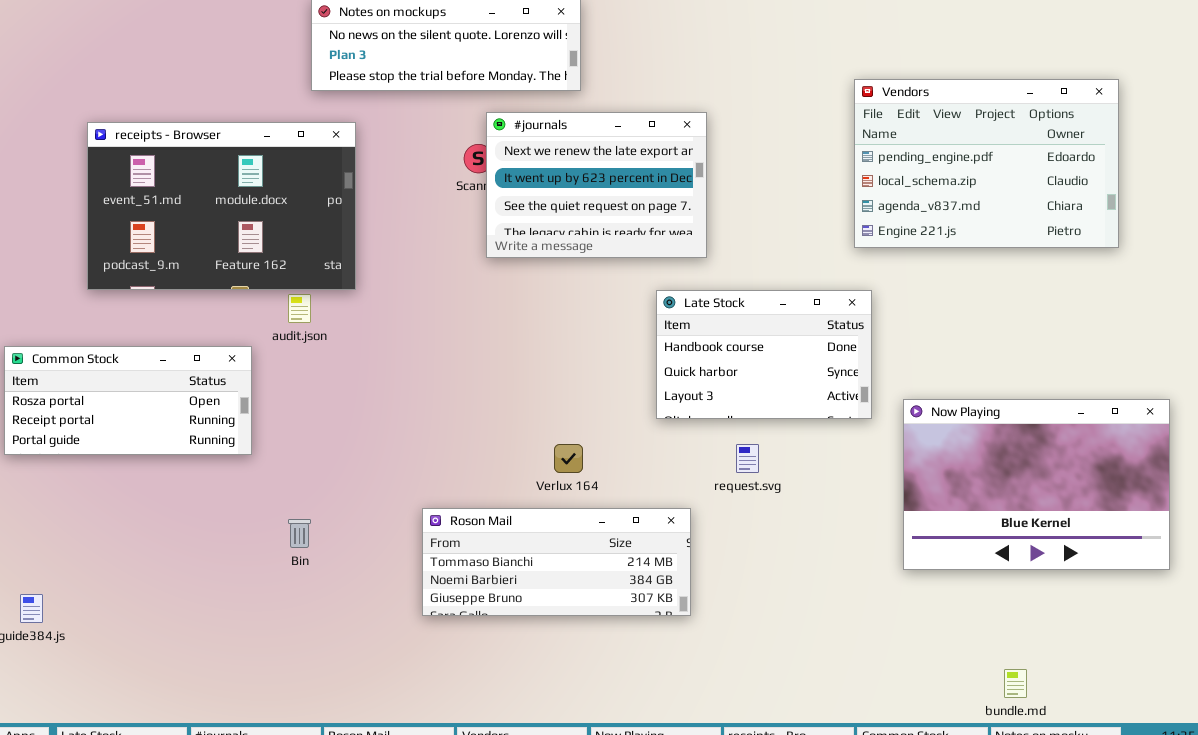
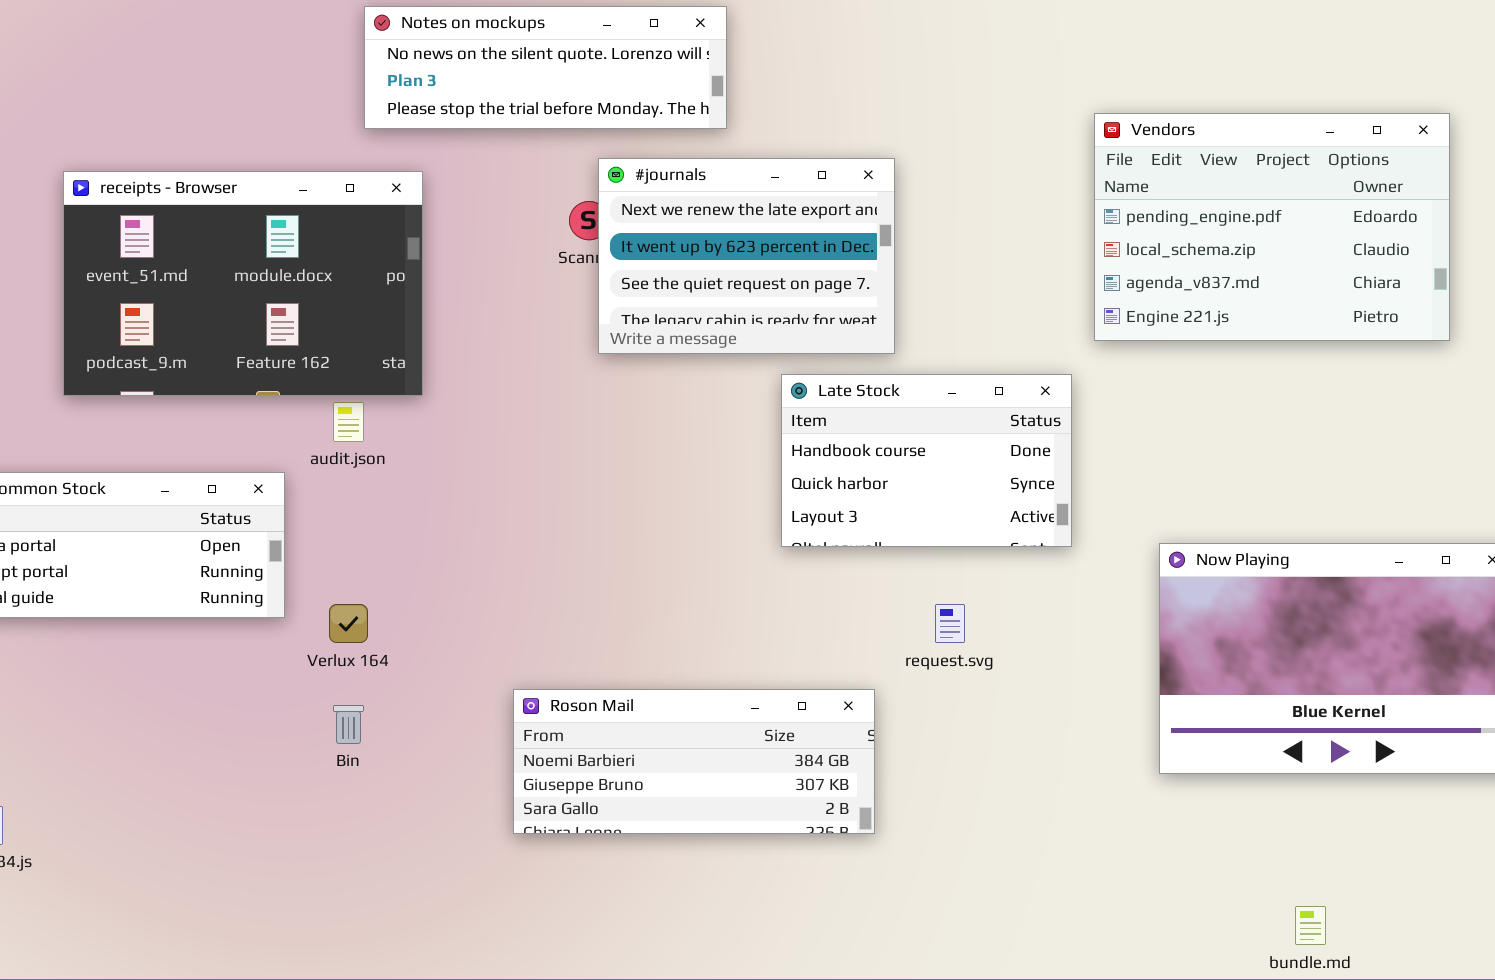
Late Stock: [656,290,872,419] -> [781,374,1072,547], moved
Verlux 164: [554,444,583,473] -> [329,604,368,643], moved
Roson Mail: [422,508,691,616] -> [513,689,875,834], scrolled down 1 row

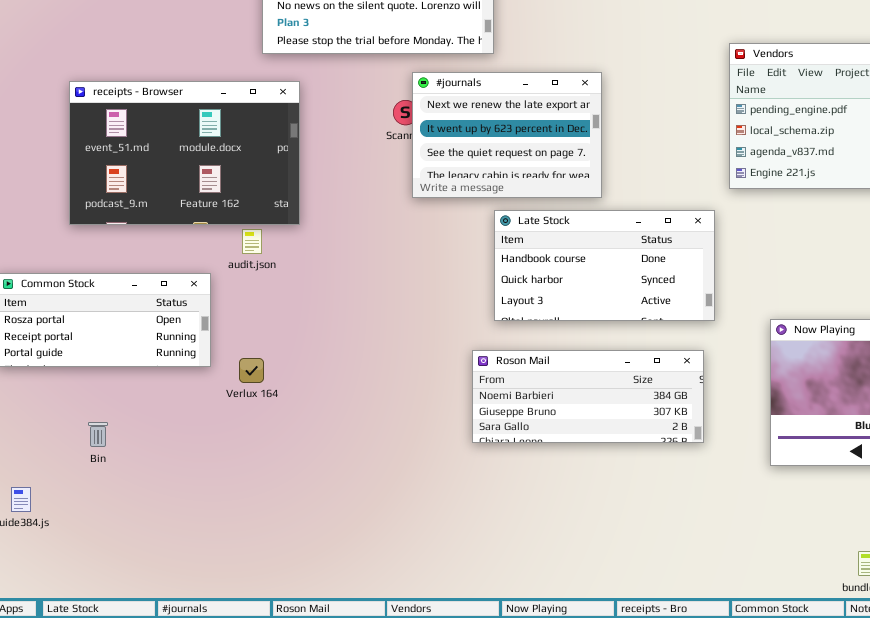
Late Stock: [781,374,1072,547] -> [494,210,715,321], resized
Roson Mail: [513,689,875,834] -> [472,350,704,443], moved
Bin: [333,705,364,744] -> [88,422,108,447], moved

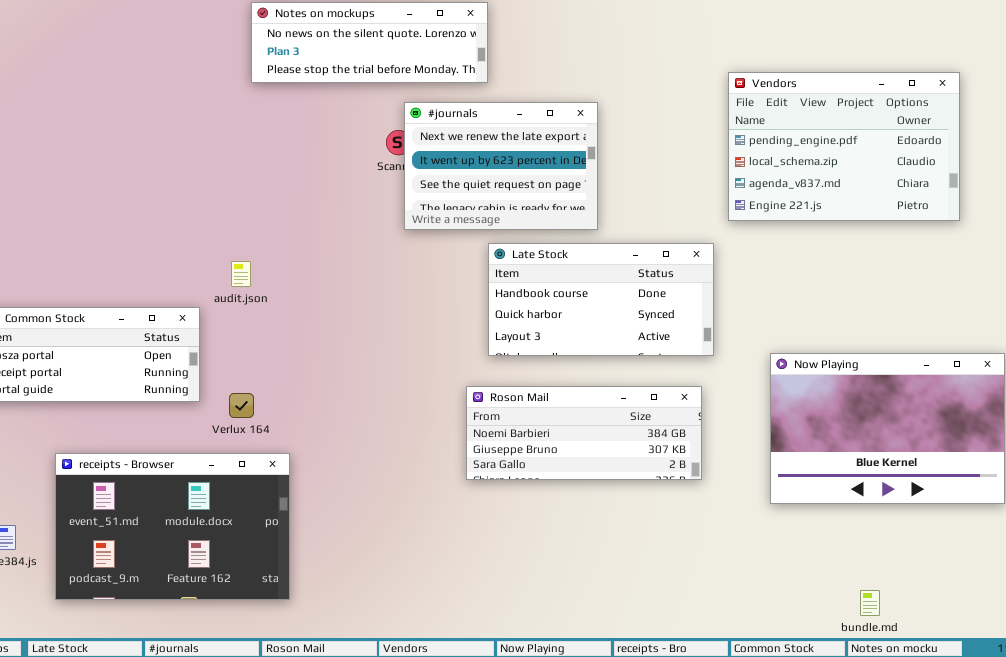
receipts - Browser: [69,81,300,225] -> [55,453,290,600], moved

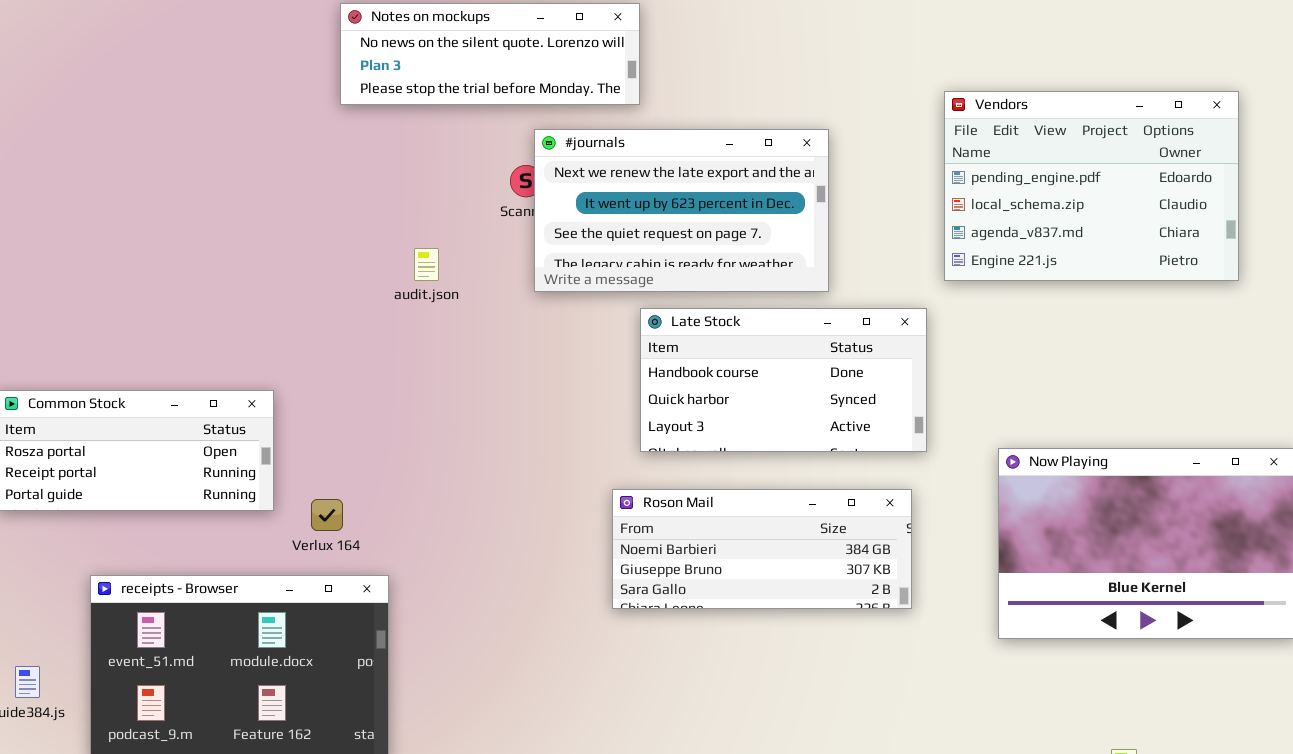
#journals: [404,102,598,230] -> [534,129,829,292], resized
audit.json: [231,261,251,287] -> [414,248,439,281], moved

